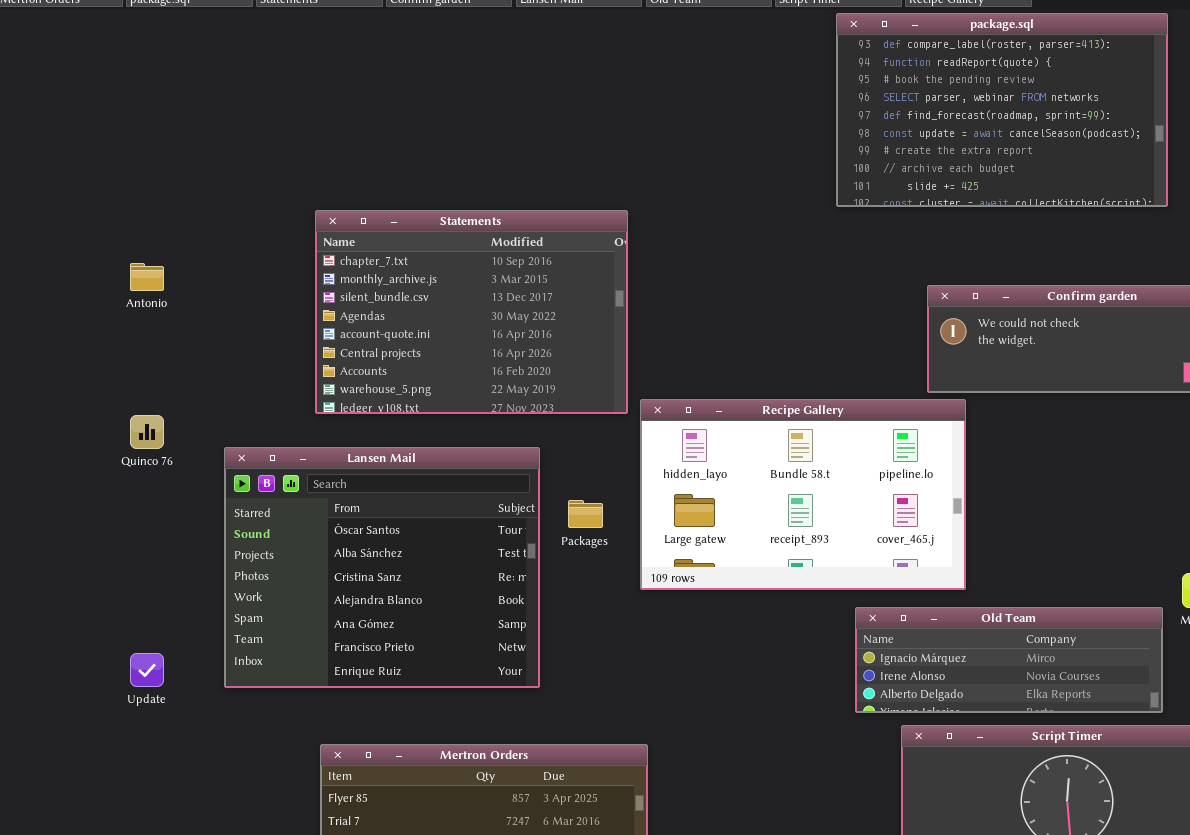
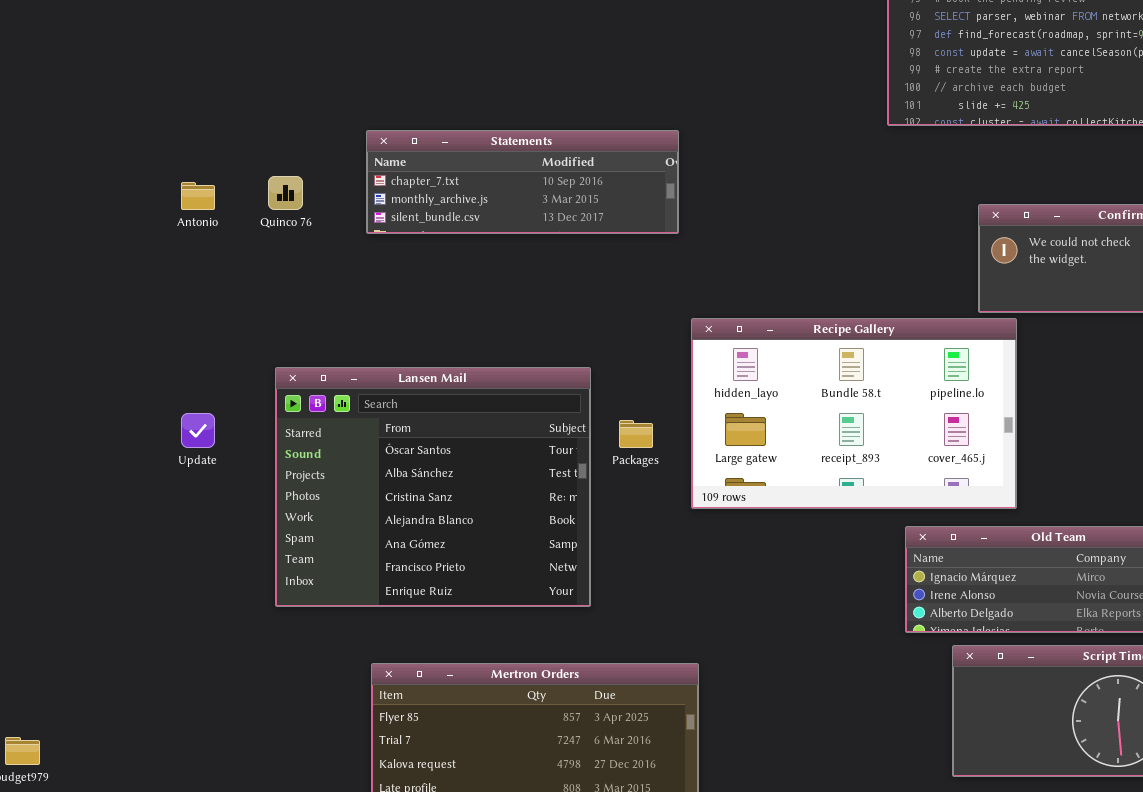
Statements: [315,210,628,414] -> [366,130,679,234], resized
Quinco 76: [130,415,164,449] -> [268,176,303,210], moved
Update: [130,653,164,687] -> [181,413,215,448], moved

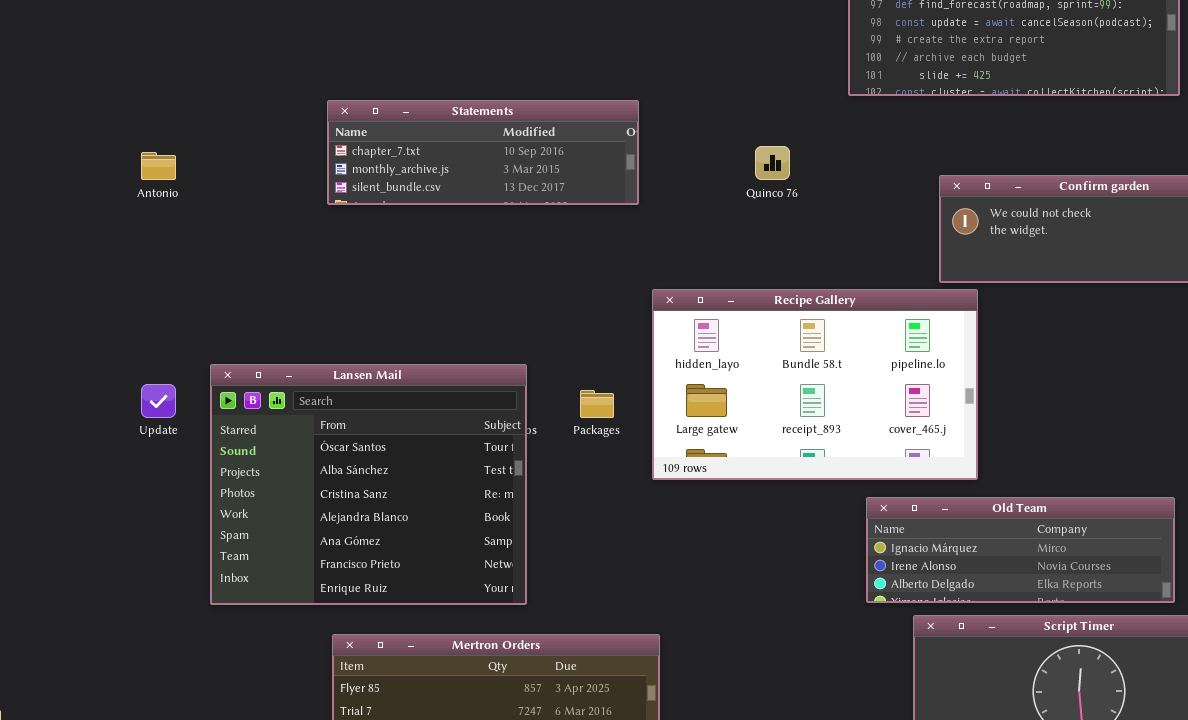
Quinco 76: [268,176,303,210] -> [755,146,790,180], moved
Lansen Mail: [275,367,591,607] -> [210,364,527,605], moved

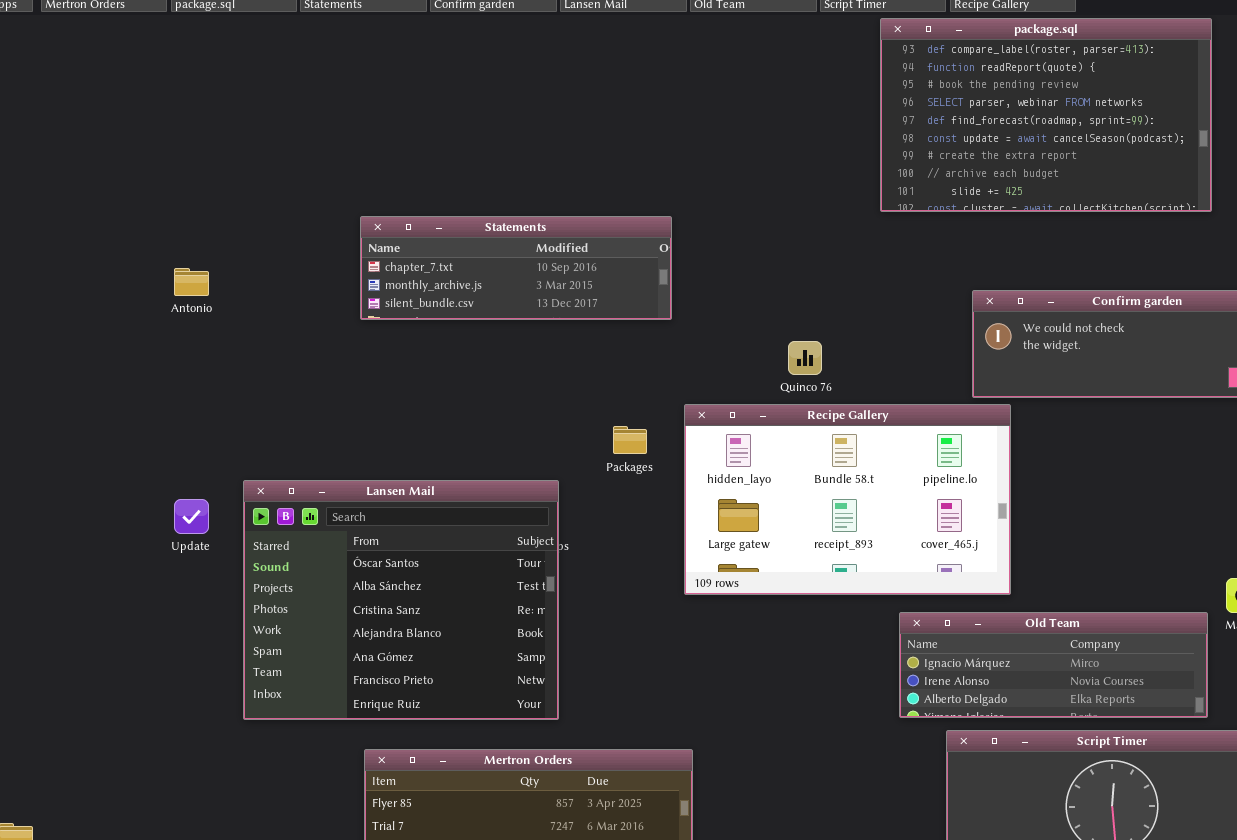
Quinco 76: [755,146,790,180] -> [788,341,822,375], moved
Packages: [580,390,614,418] -> [613,426,647,454], moved

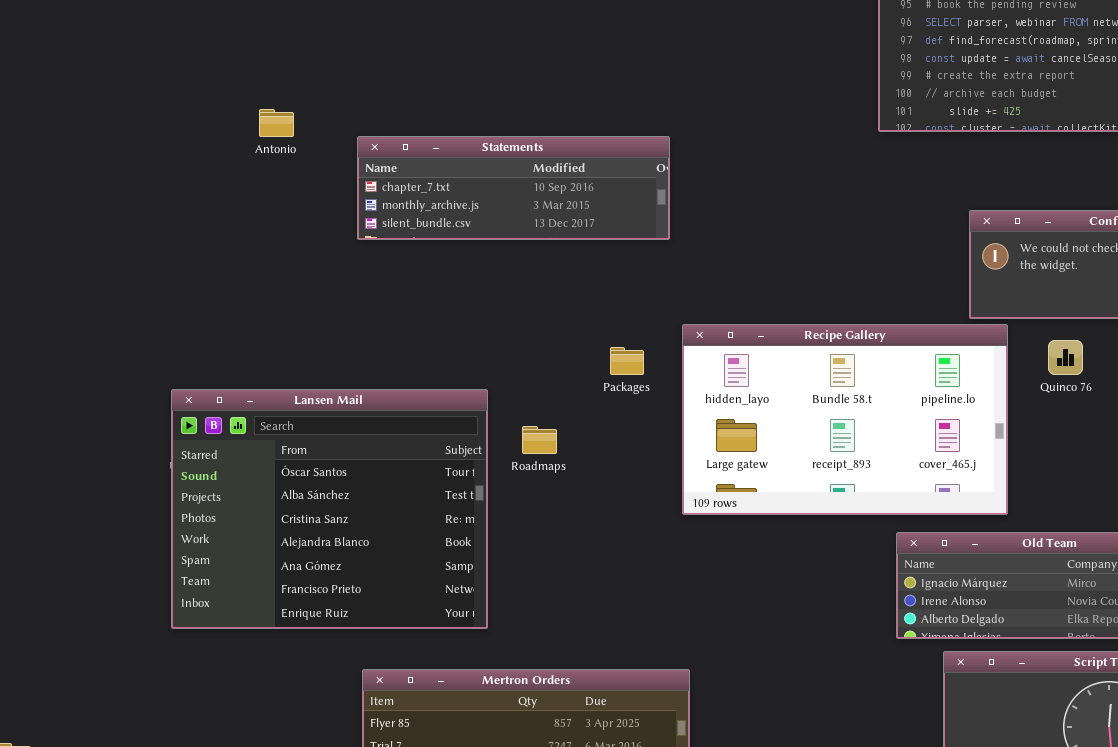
Antonio: [174,268,209,296] -> [259,109,294,137], moved
Quinco 76: [788,341,822,375] -> [1048,340,1083,375], moved
Lansen Mail: [243,480,559,720] -> [171,389,488,629], moved

